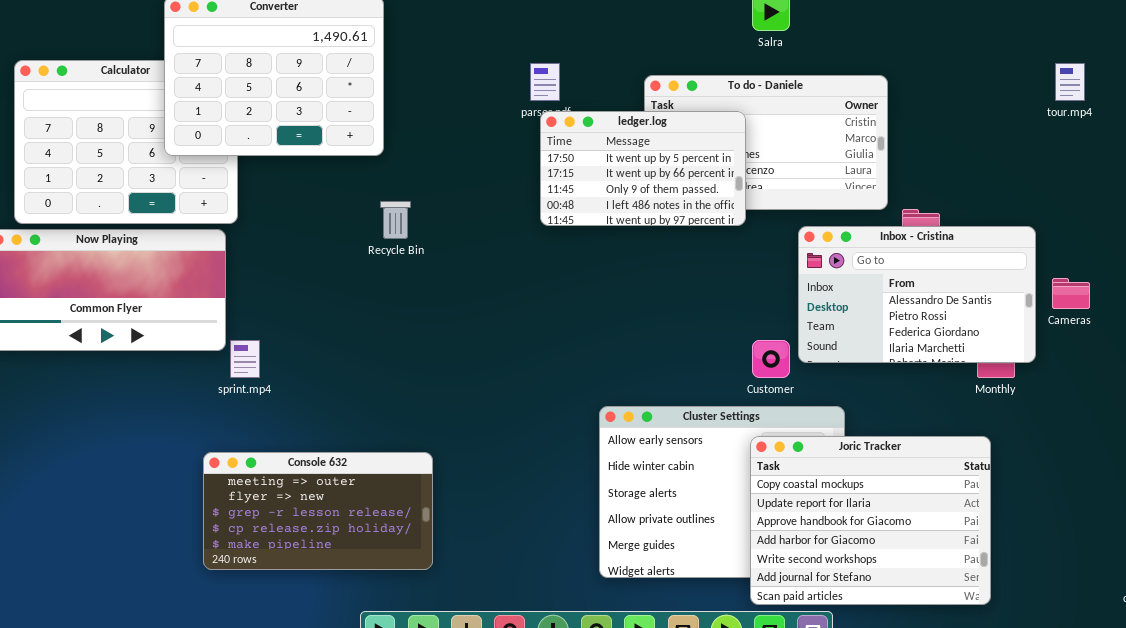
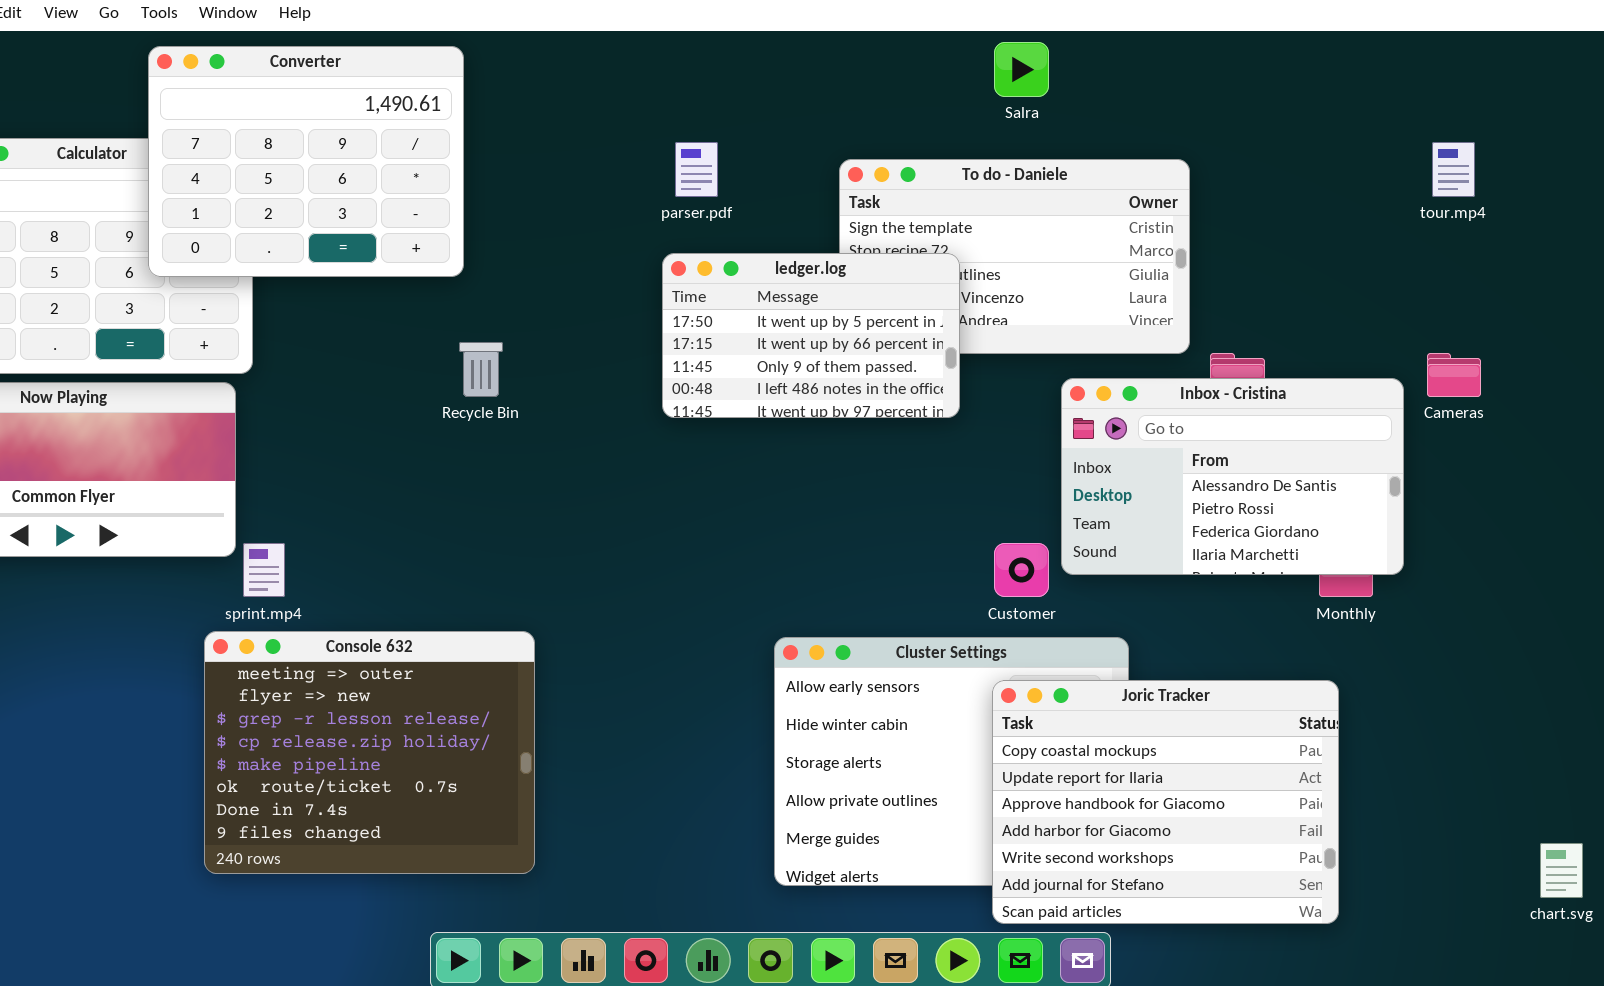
ledger.log: [540,111,746,226] -> [662,253,960,418], moved
Cameras: [1052,278,1090,309] -> [1427,353,1481,397], moved
Console 632: [203,452,433,570] -> [204,631,535,874], resized

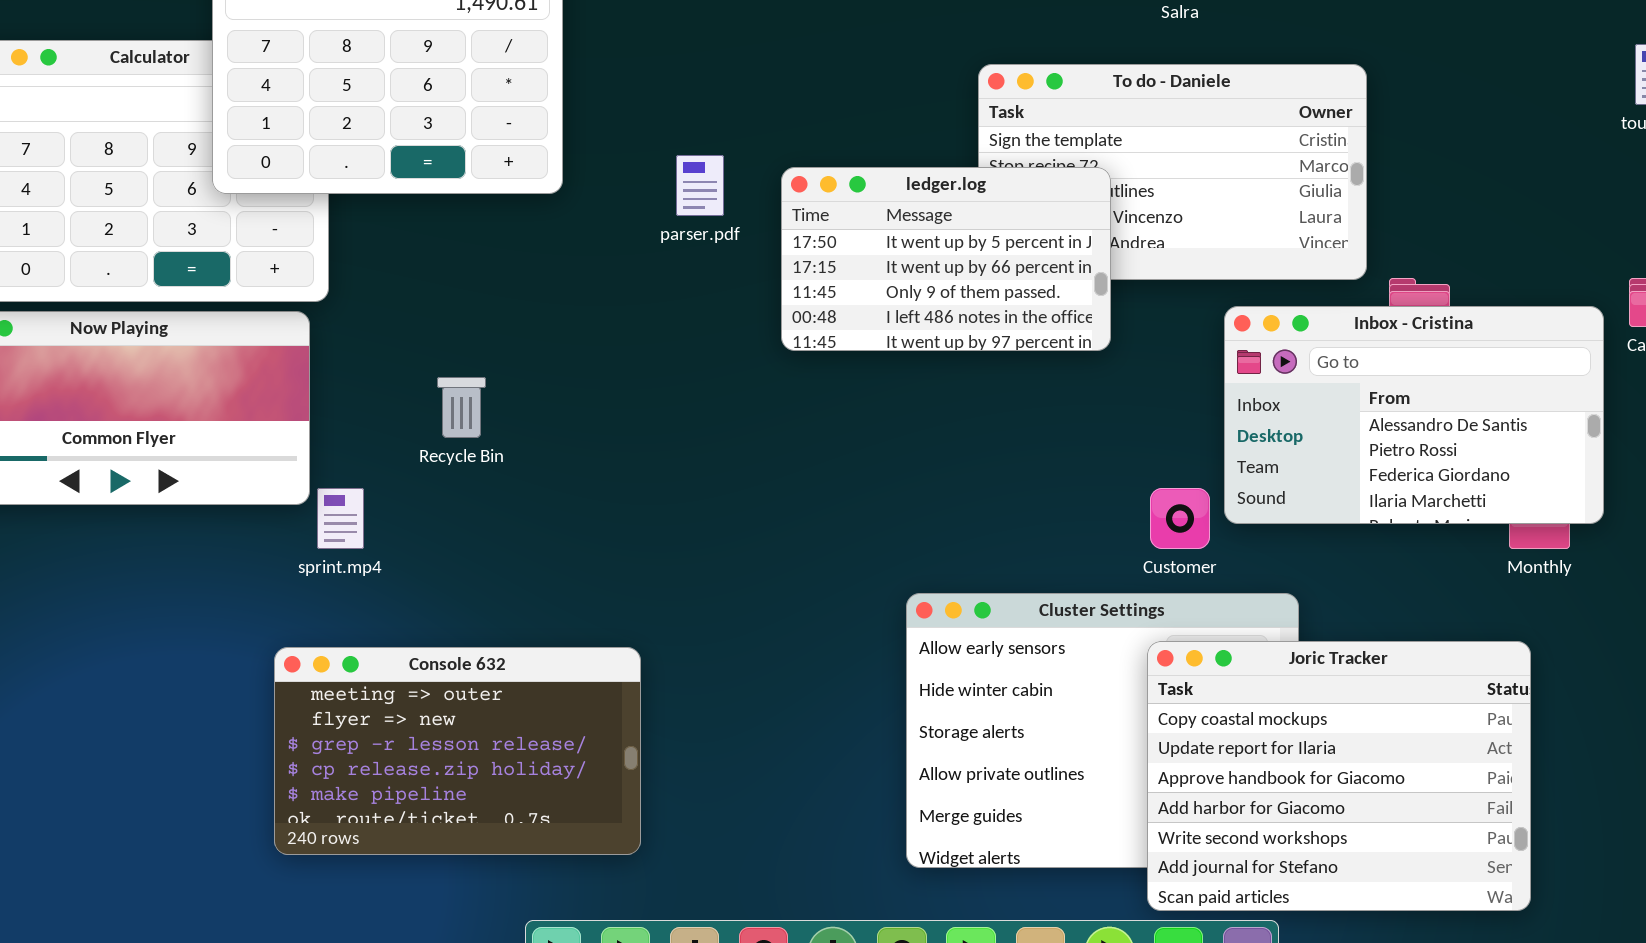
parser.pdf: [675,142,718,197] -> [676,155,724,216], moved
Recycle Bin: [459,342,503,397] -> [437,377,486,438], moved
Console 632: [204,631,535,874] -> [274,647,641,855], resized

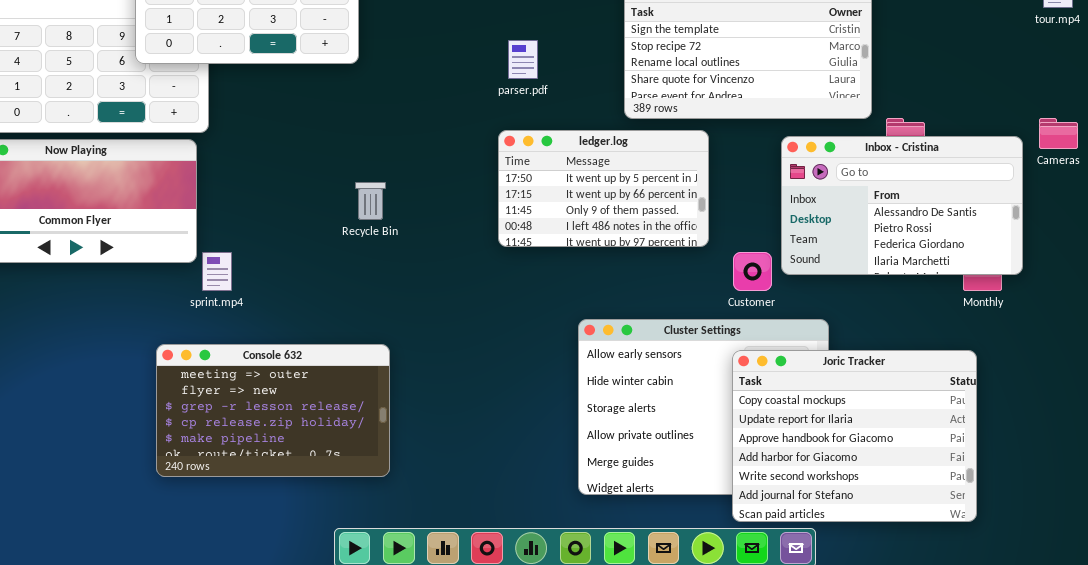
parser.pdf: [676,155,724,216] -> [508,40,538,79], moved
ledger.log: [781,167,1111,351] -> [498,130,709,247], moved
Recycle Bin: [437,377,486,438] -> [355,182,386,220], moved
Console 632: [274,647,641,855] -> [156,344,390,477], moved

